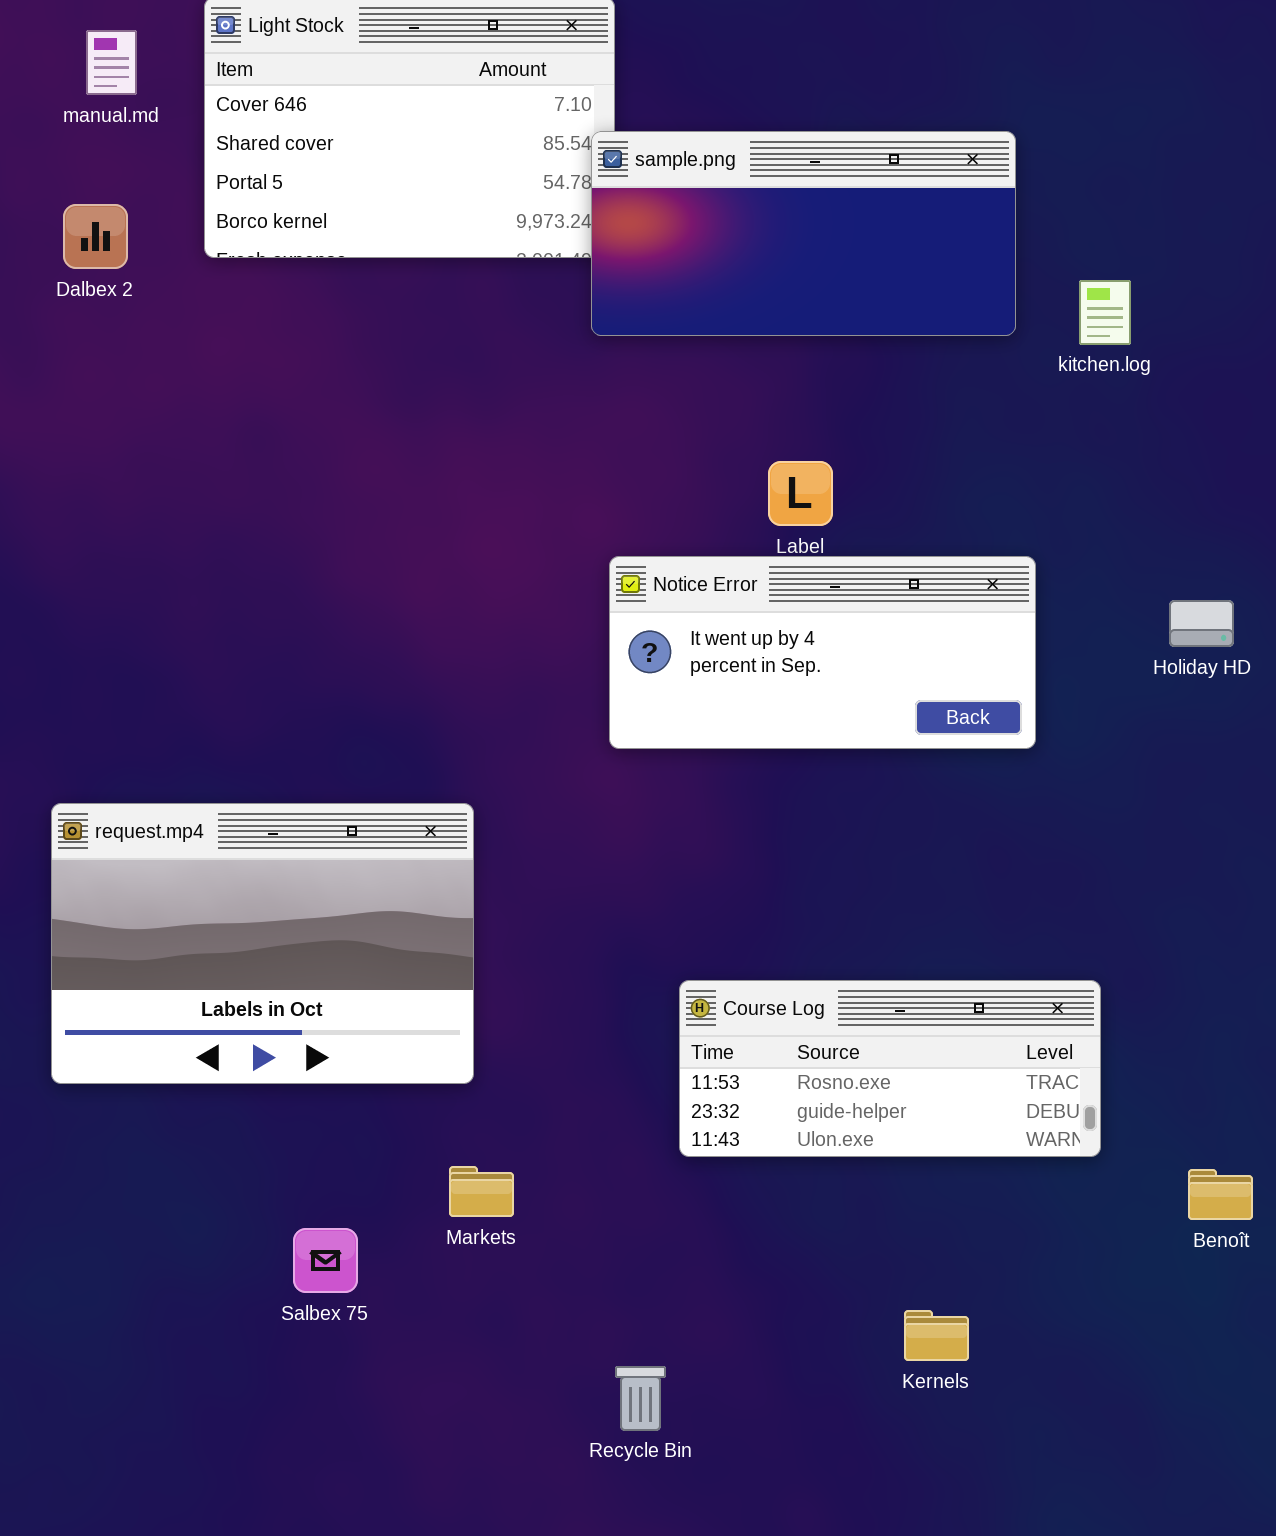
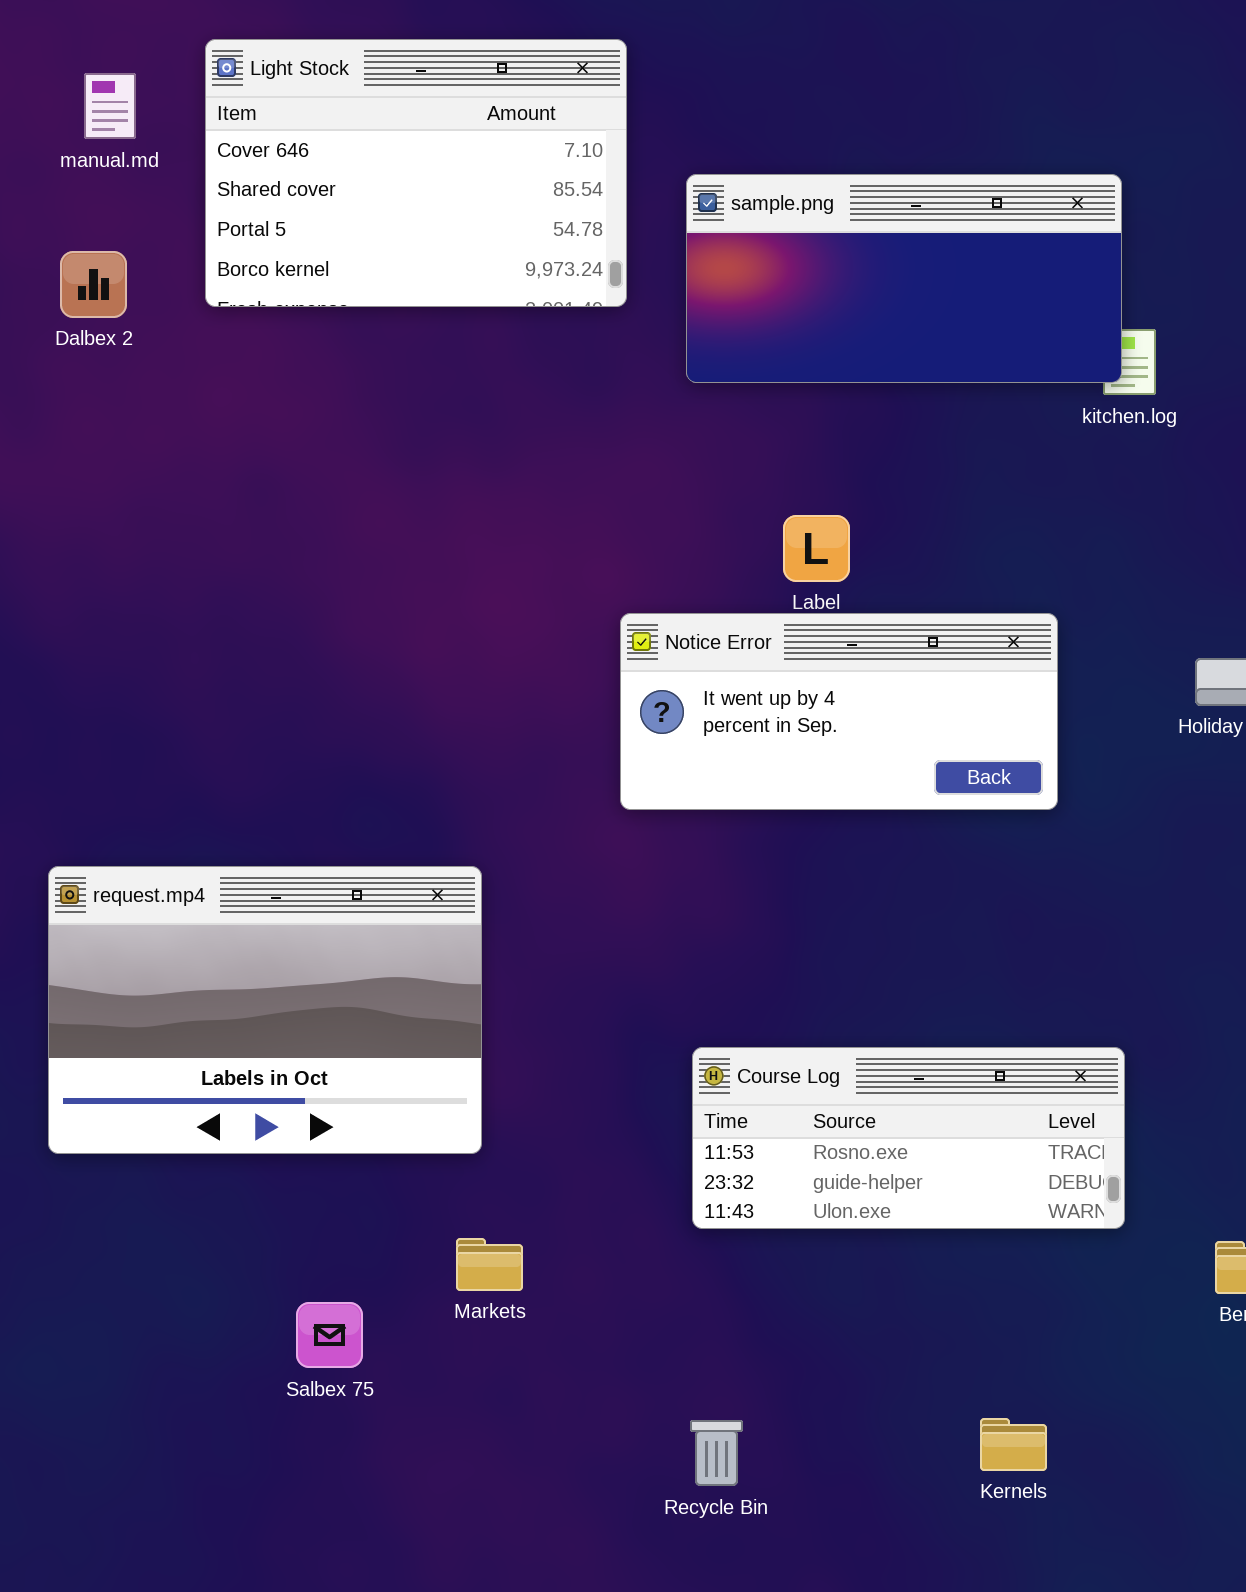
sample.png: [591,131,1016,336] -> [686,174,1122,383], moved
Kernels: [904,1310,969,1361] -> [980,1418,1047,1471], moved
Recycle Bin: [615,1366,666,1431] -> [690,1420,743,1486], moved

